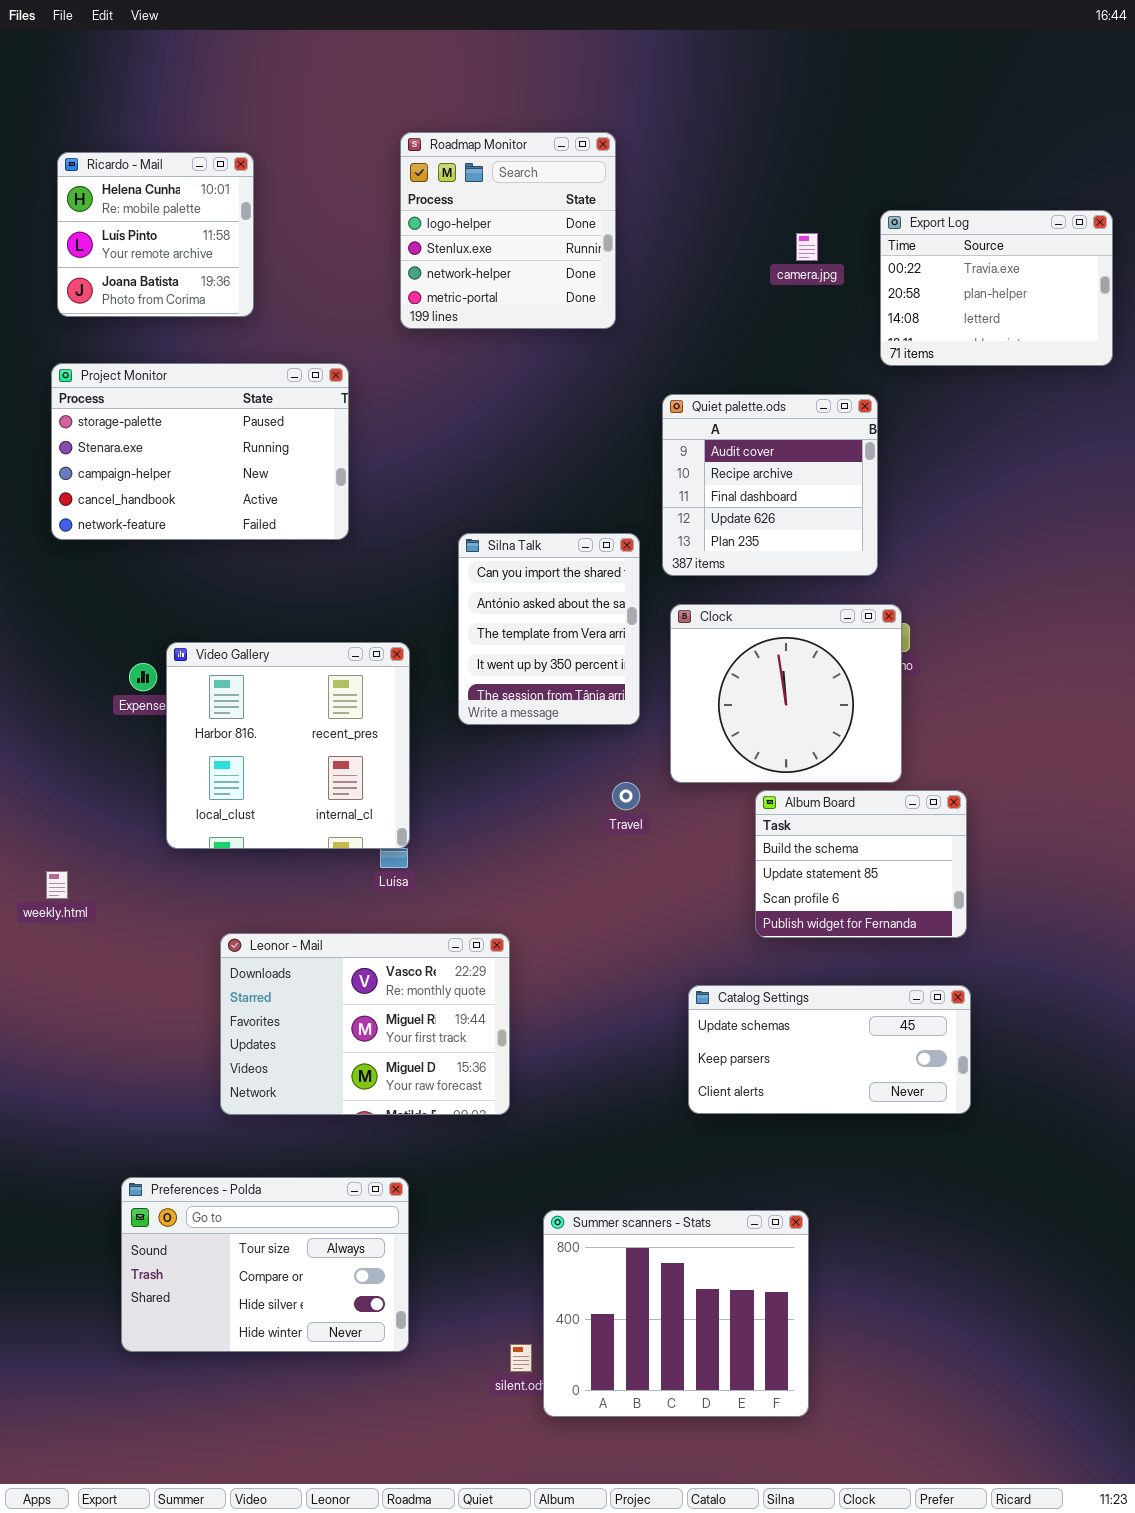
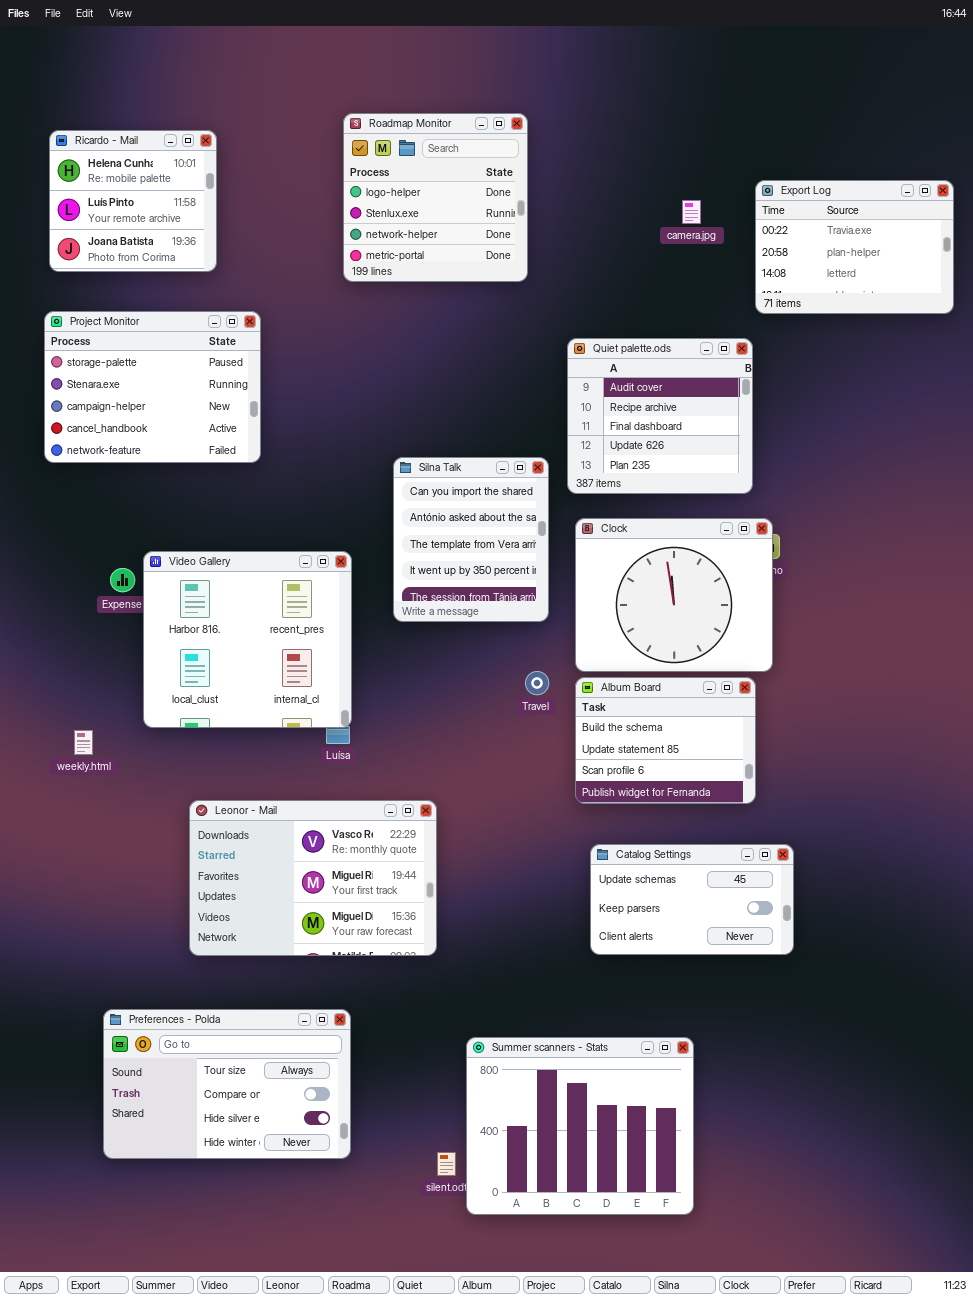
Project Monitor: [51,363,349,540] -> [44,311,261,463], resized
Album Board: [755,790,967,938] -> [575,677,756,804], moved
weekly.html: [46,871,68,899] -> [74,730,93,755], moved
Catalog Settings: [688,985,971,1114] -> [590,844,794,955], resized

